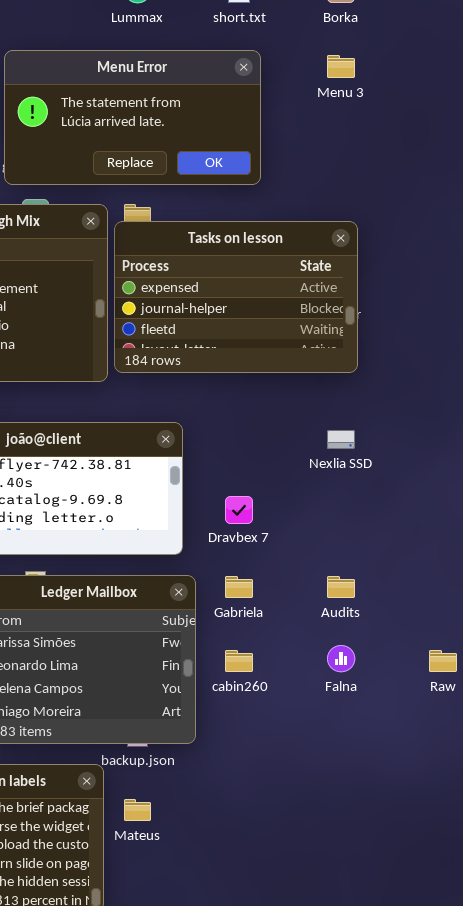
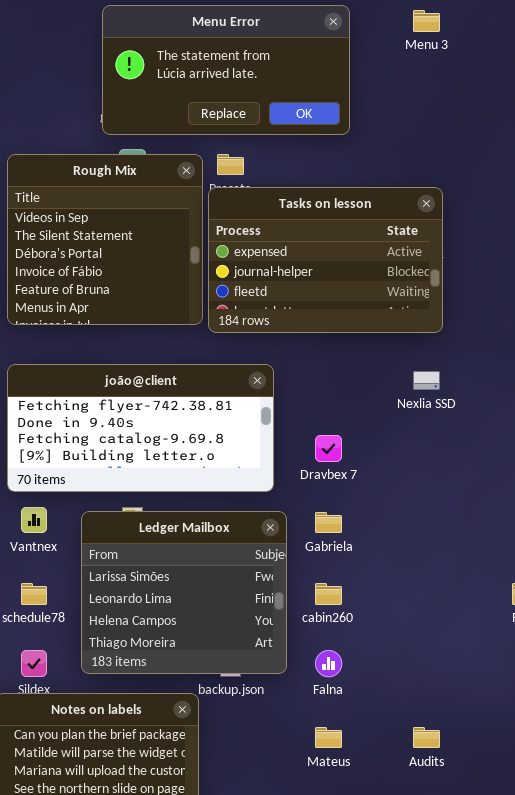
Tasks on lesson: [114,221,358,373] -> [208,187,443,333], moved
Audits: [327,576,355,598] -> [413,727,440,748], moved
Falna: [327,645,355,672] -> [315,650,342,677], moved
Mateus: [124,799,151,821] -> [315,727,342,748], moved

